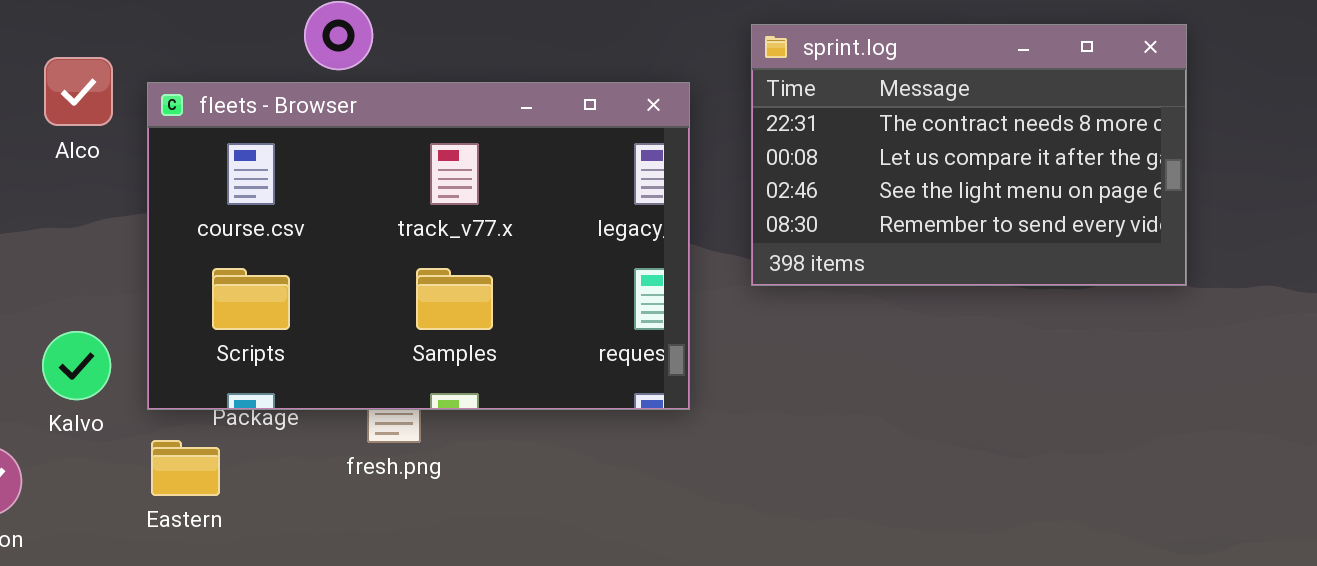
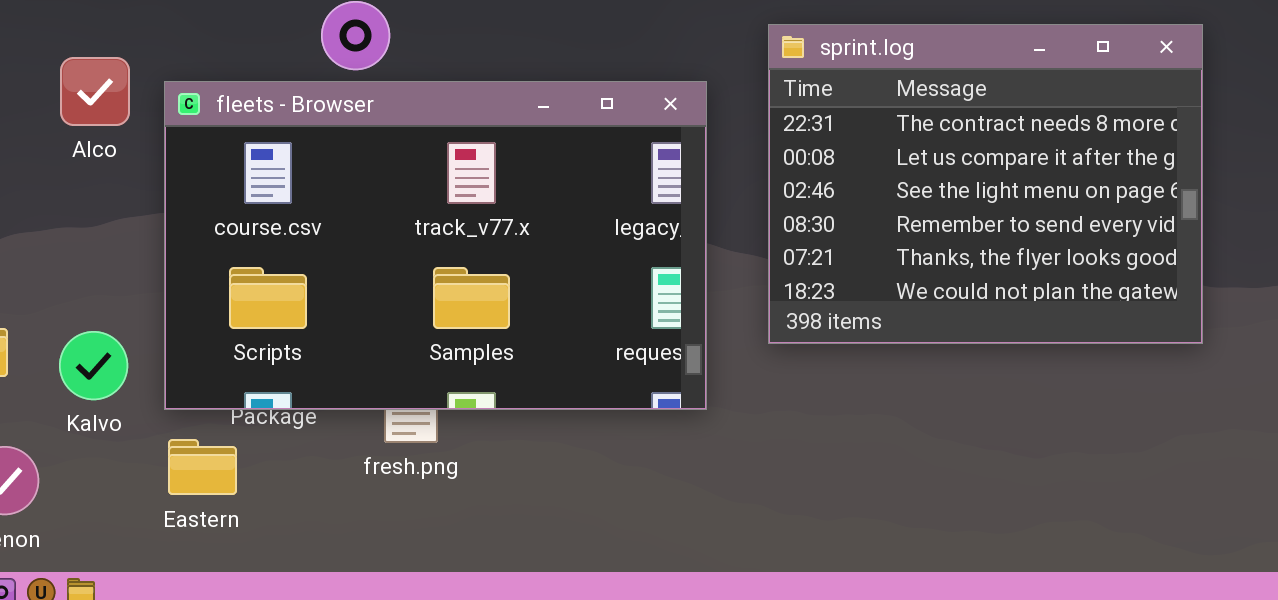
sprint.log: [751,24,1187,286] -> [768,24,1203,344], resized

